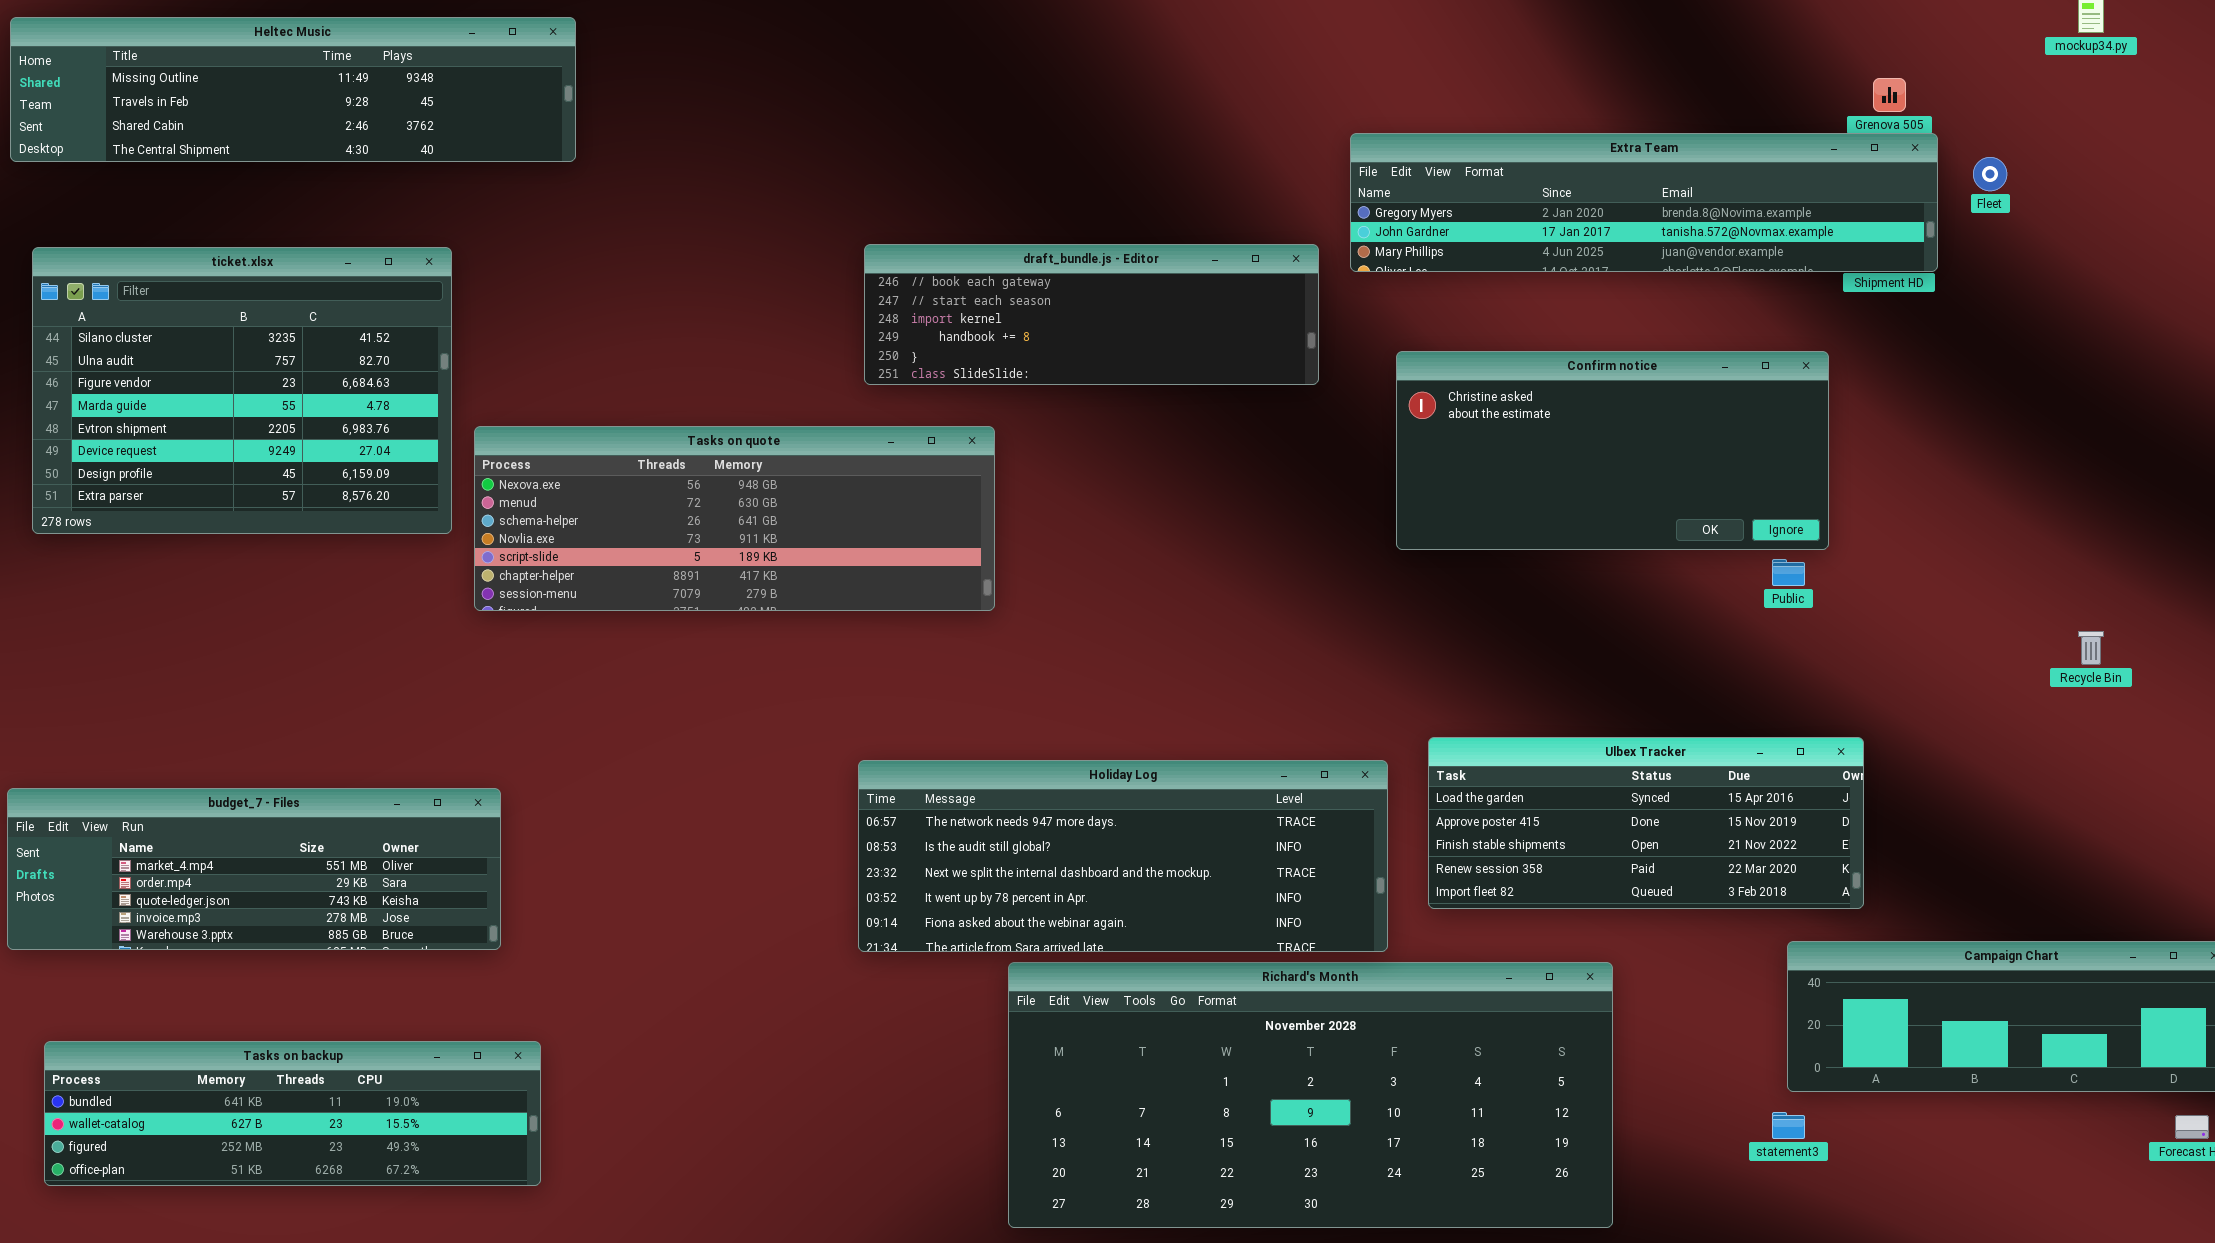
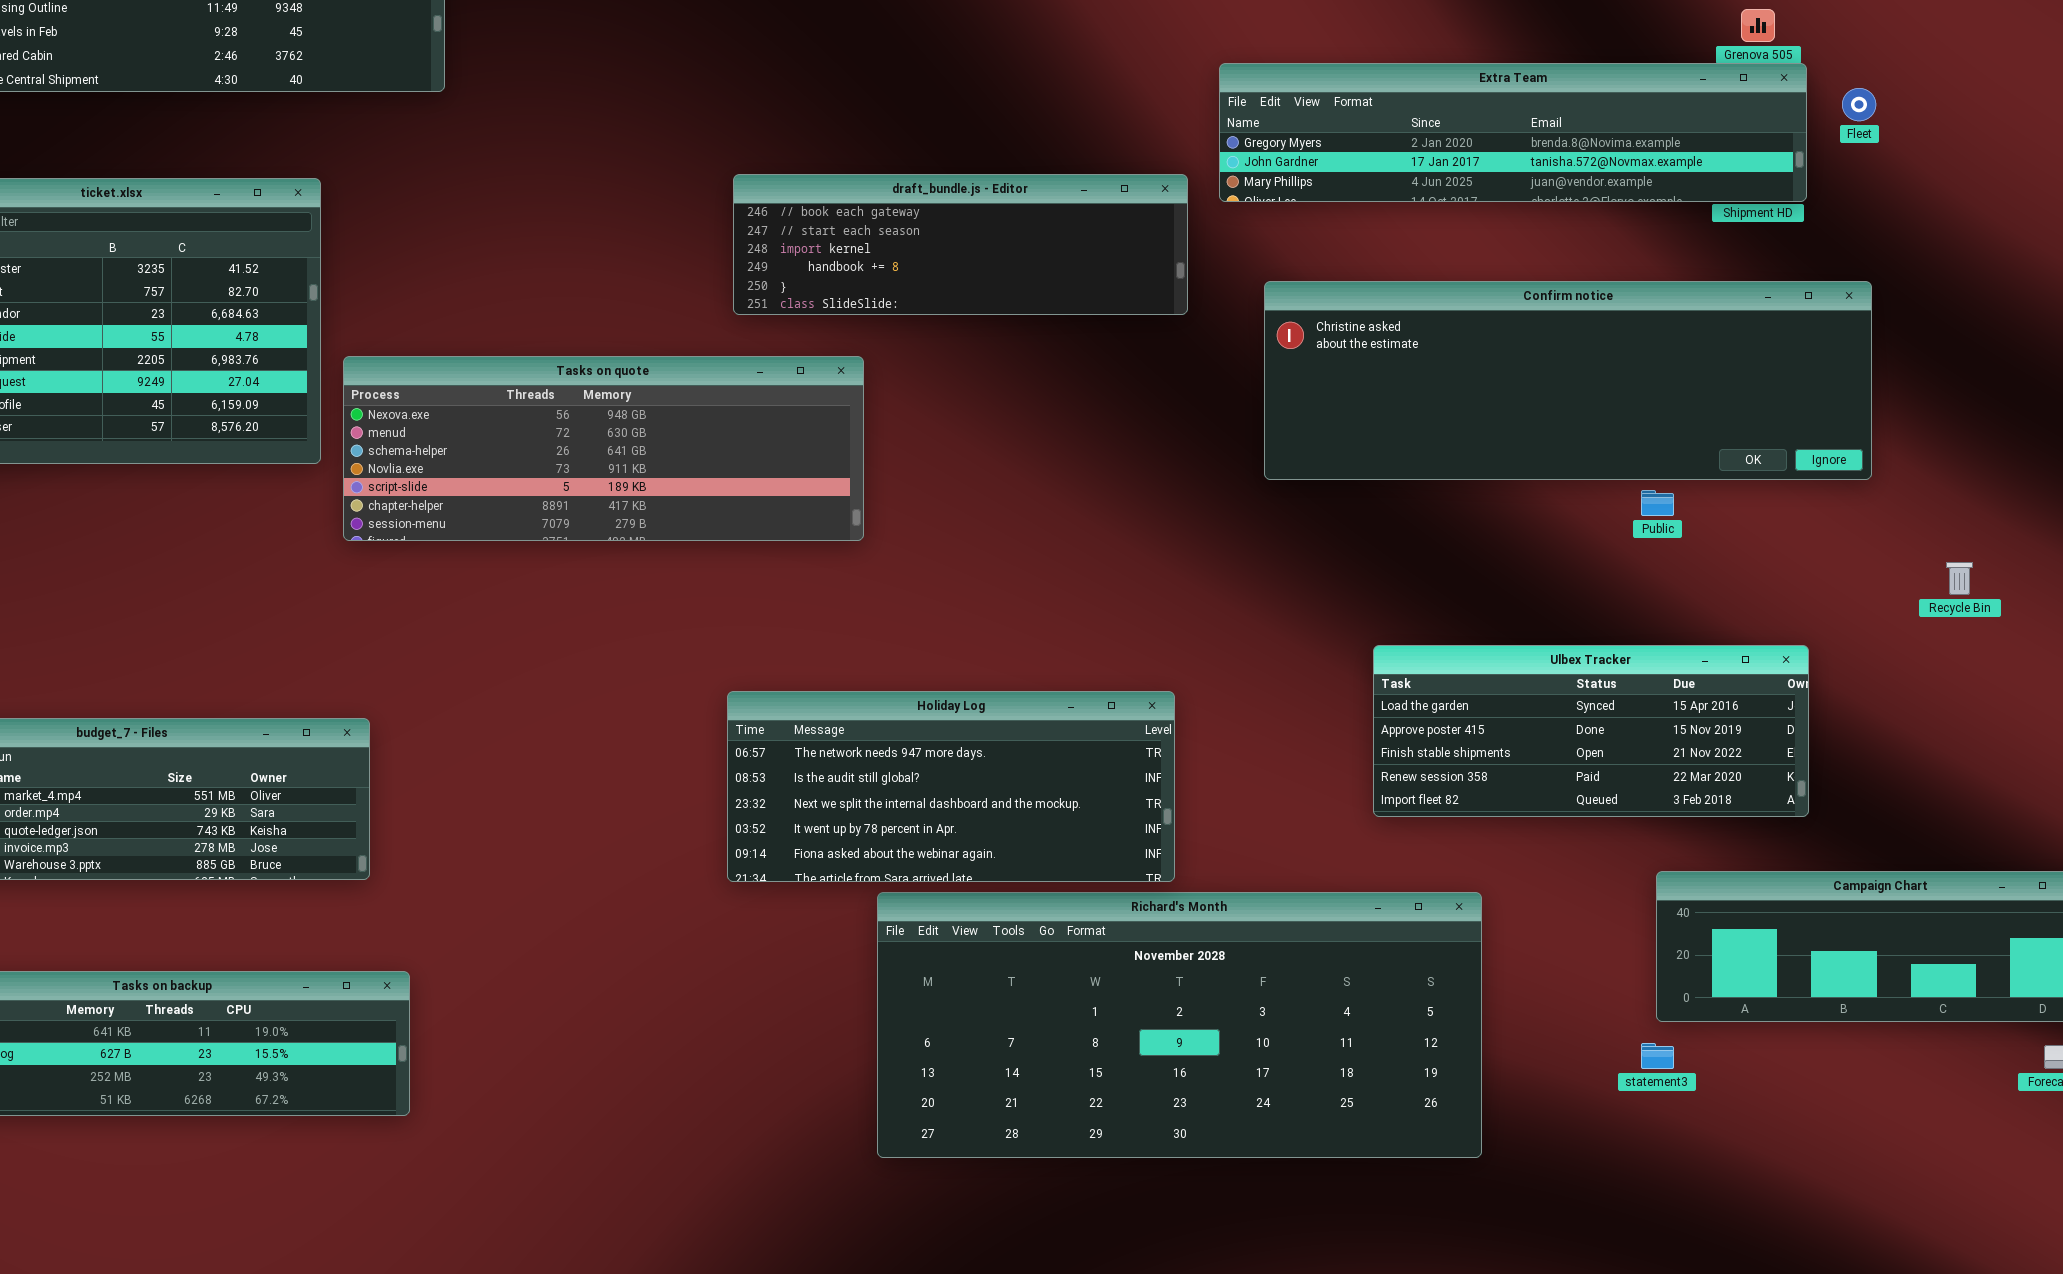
Confirm notice: [1396,351,1829,550] -> [1264,281,1872,480], resized
Ulbex Tracker: [1428,737,1864,909] -> [1373,645,1809,817], moved
Holiday Log: [858,760,1388,952] -> [727,691,1175,882], resized

